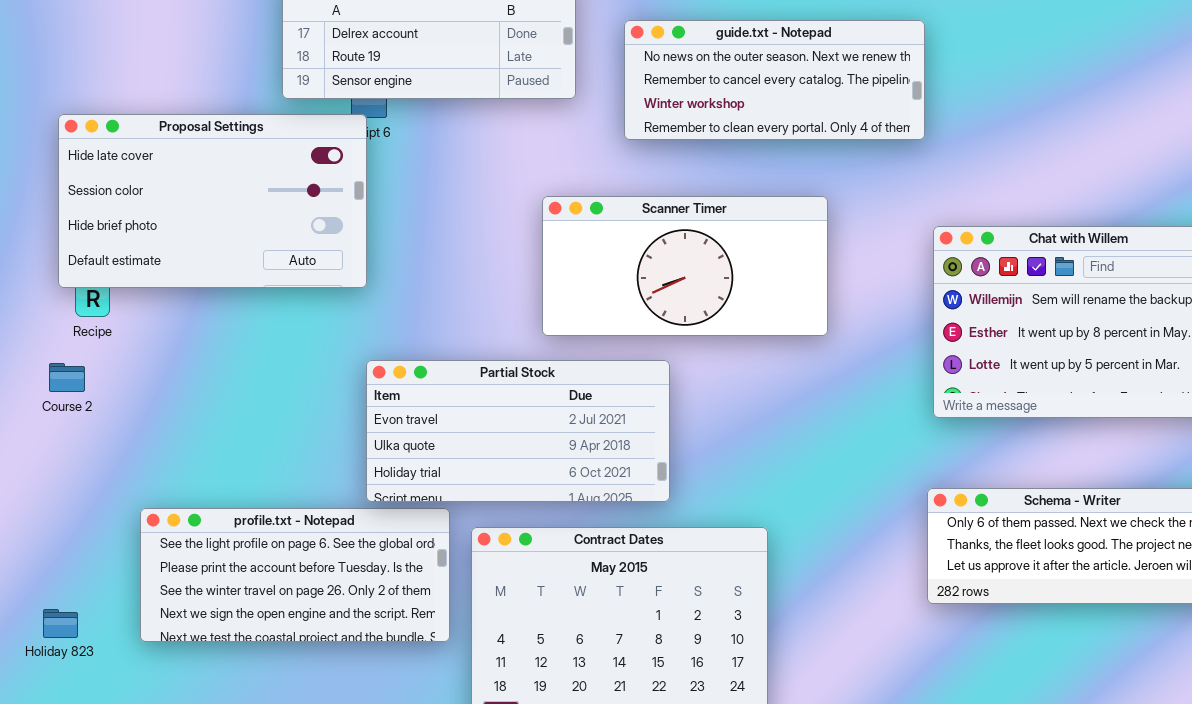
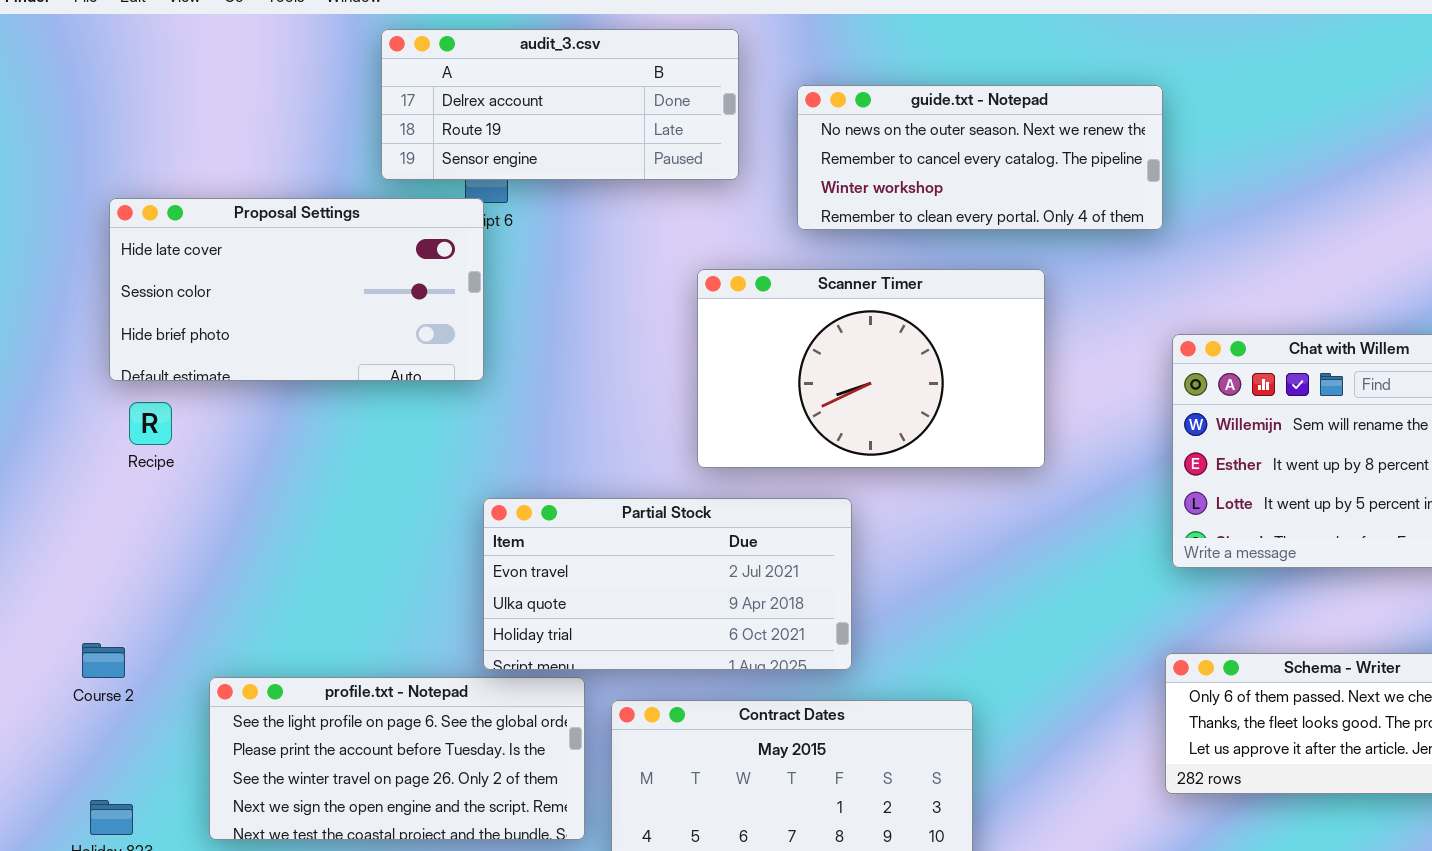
Proposal Settings: [58,114,367,288] -> [109,198,484,381], resized
Scanner Timer: [542,196,828,336] -> [697,269,1045,468], resized
Course 2: [49,363,85,392] -> [82,643,125,678], moved

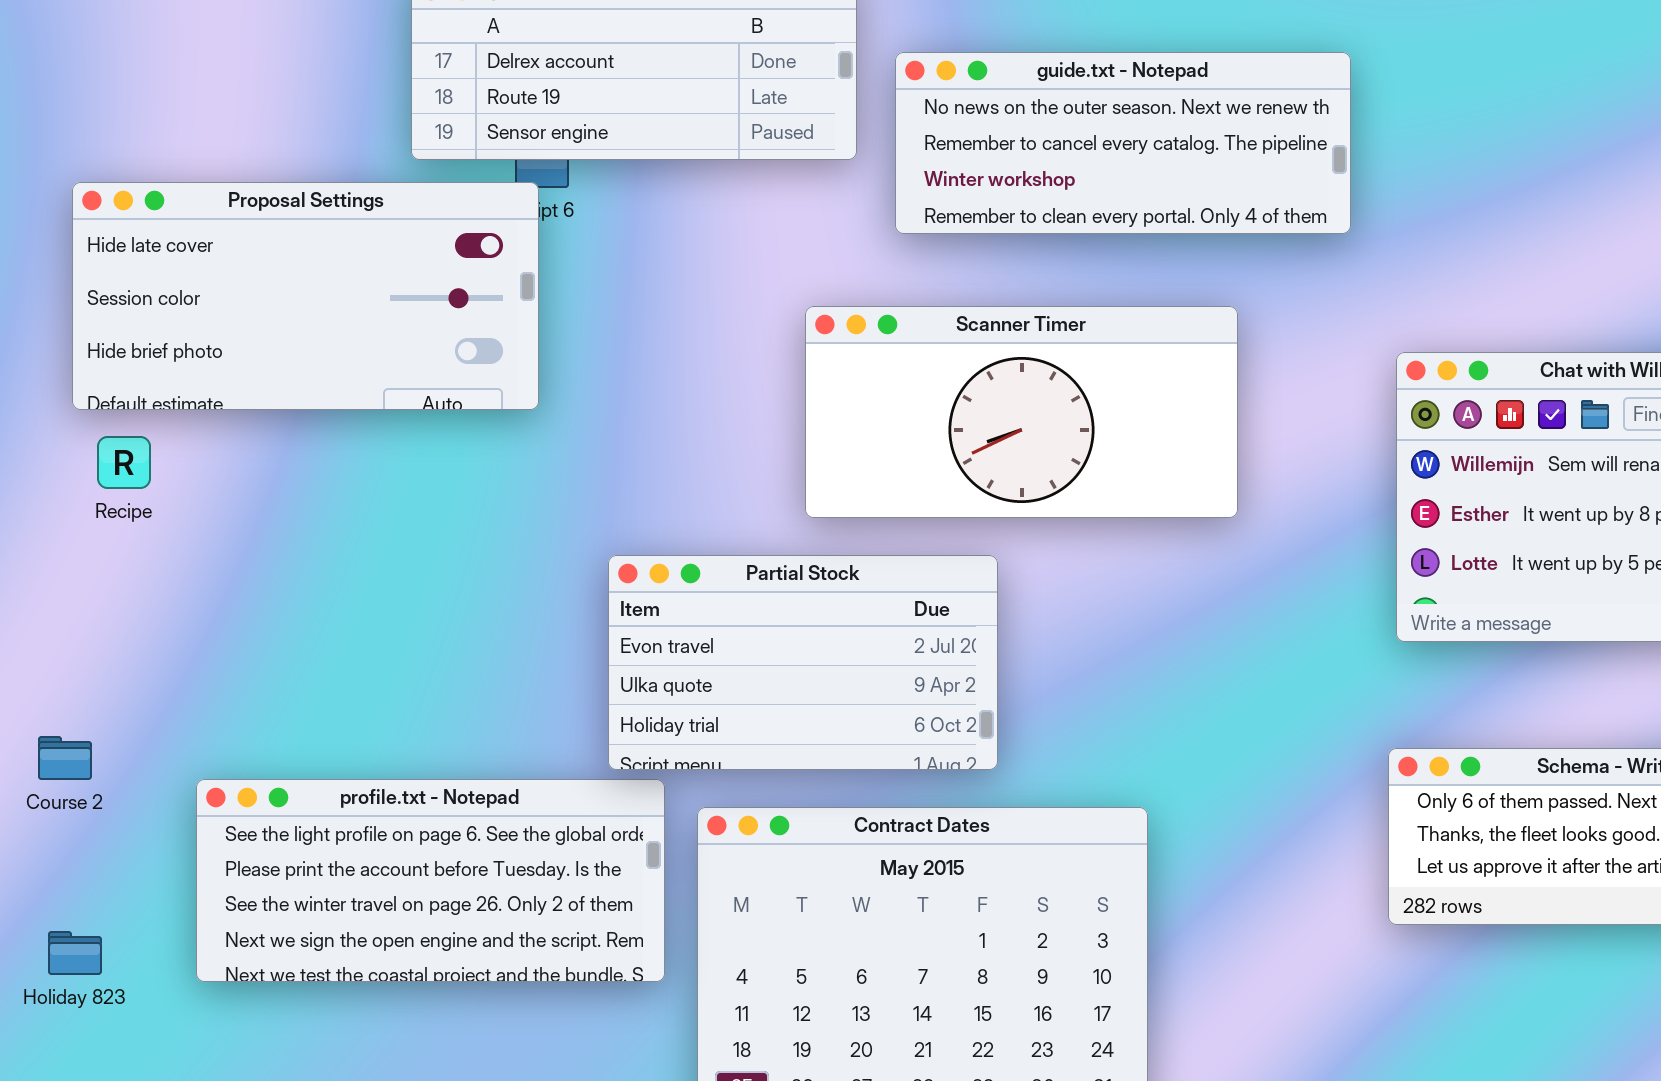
guide.txt - Notepad: [797,85,1163,230] -> [895,52,1351,234], moved
Scanner Timer: [697,269,1045,468] -> [805,306,1238,518], resized
Partial Stock: [483,498,852,670] -> [608,555,998,770], resized

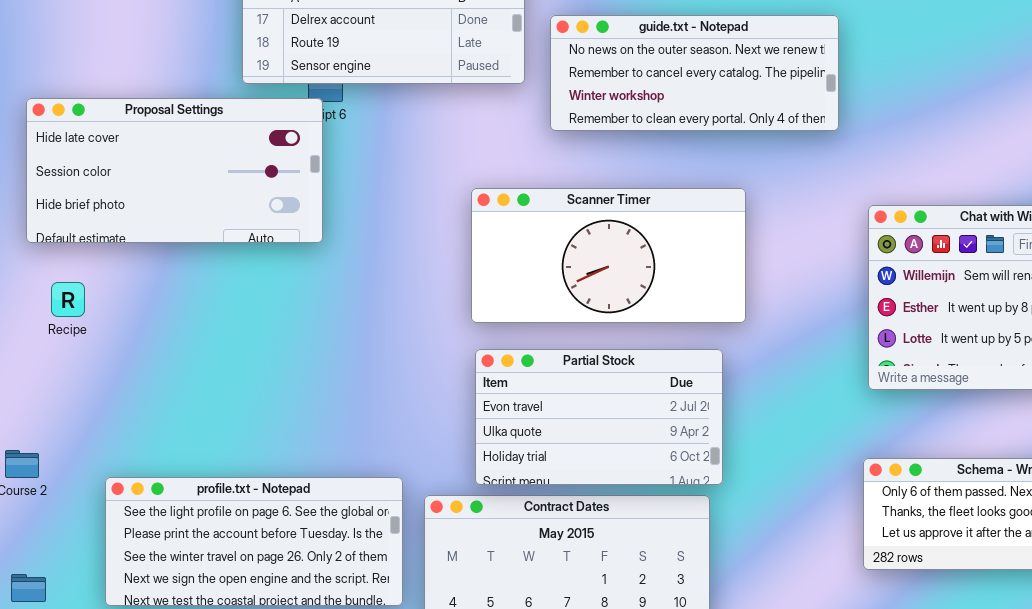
Scanner Timer: [805,306,1238,518] -> [471,188,746,323], moved
Recipe: [97,436,151,489] -> [51,282,85,317], moved
Partial Stock: [608,555,998,770] -> [475,349,723,485], moved

